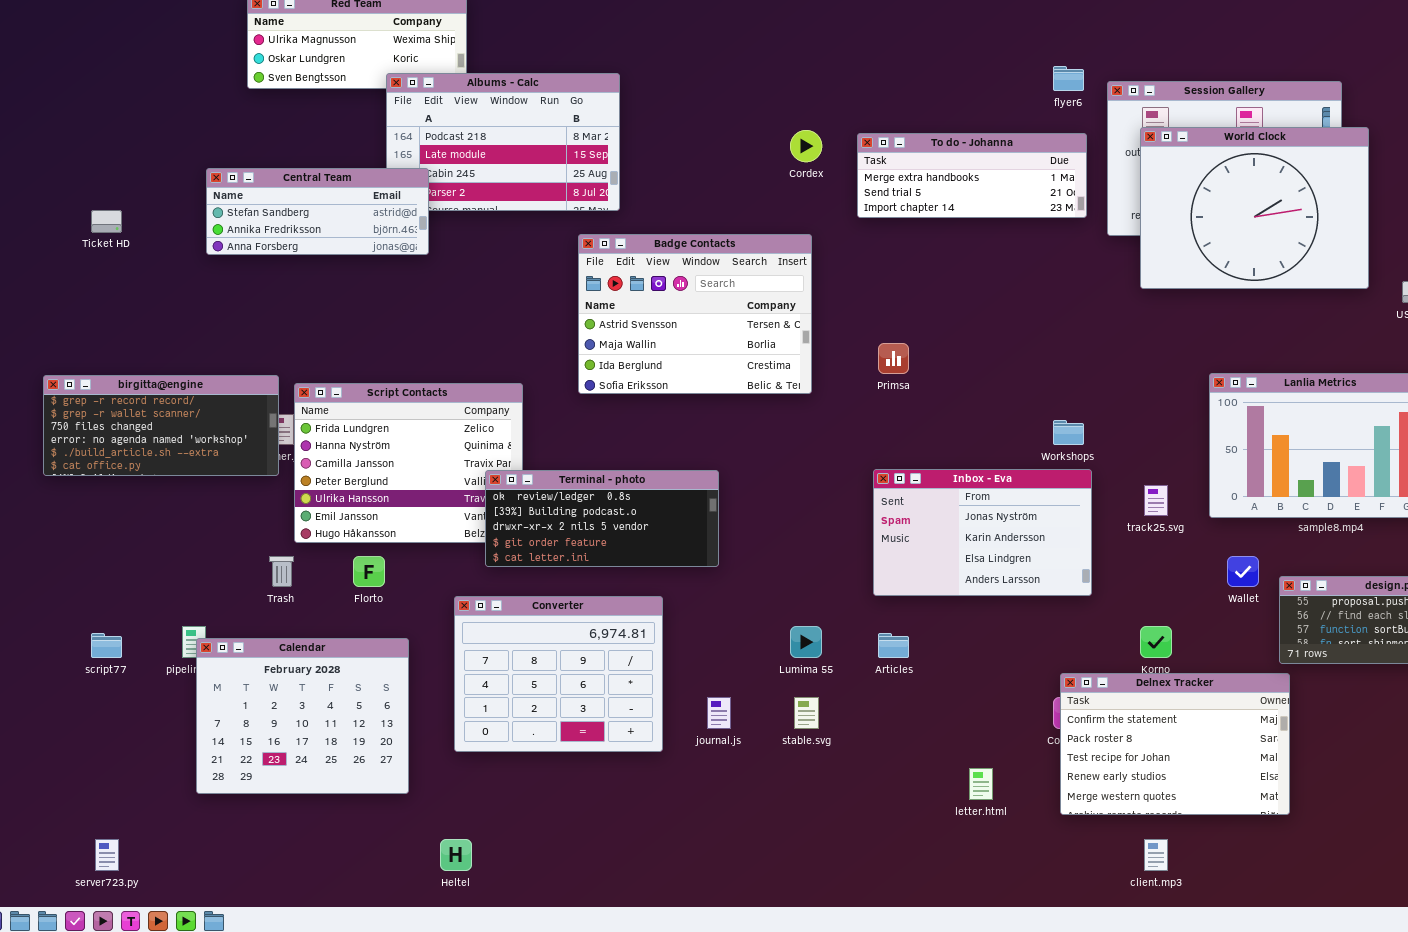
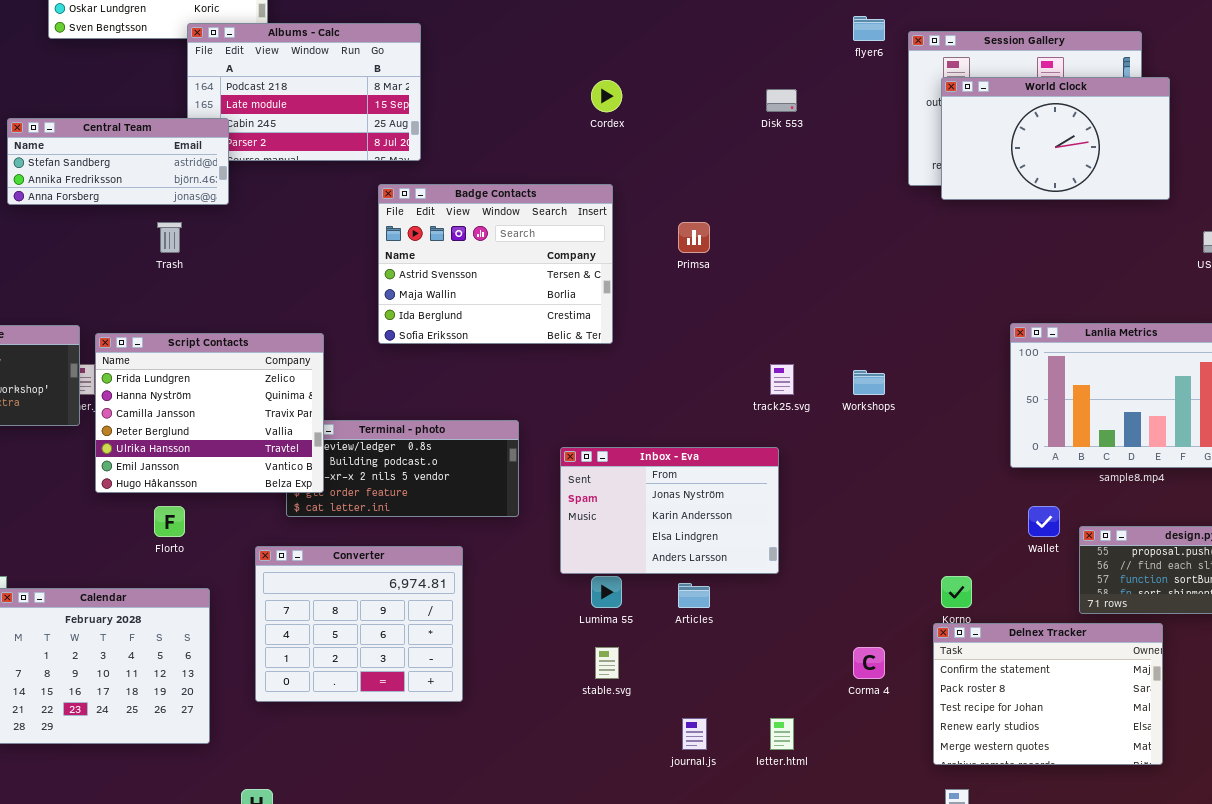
World Clock: [1140,127,1369,289] -> [941,77,1170,200], resized
To do - Johanna: [857,133,1087,218] -> none, closed
Primsa: [878,343,909,374] -> [678,222,710,253], moved
Script Contacts: [294,383,523,543] -> [95,333,324,493], raised
Inbox - Eva: [873,469,1092,596] -> [560,447,779,574], moved
track25.svg: [1144,485,1168,516] -> [770,364,794,395], moved
Trash: [269,556,294,587] -> [157,222,182,253], moved
Delnex Tracker: [1060,673,1290,815] -> [933,623,1163,765], moved
journal.js: [707,697,731,729] -> [682,718,707,750], moved

